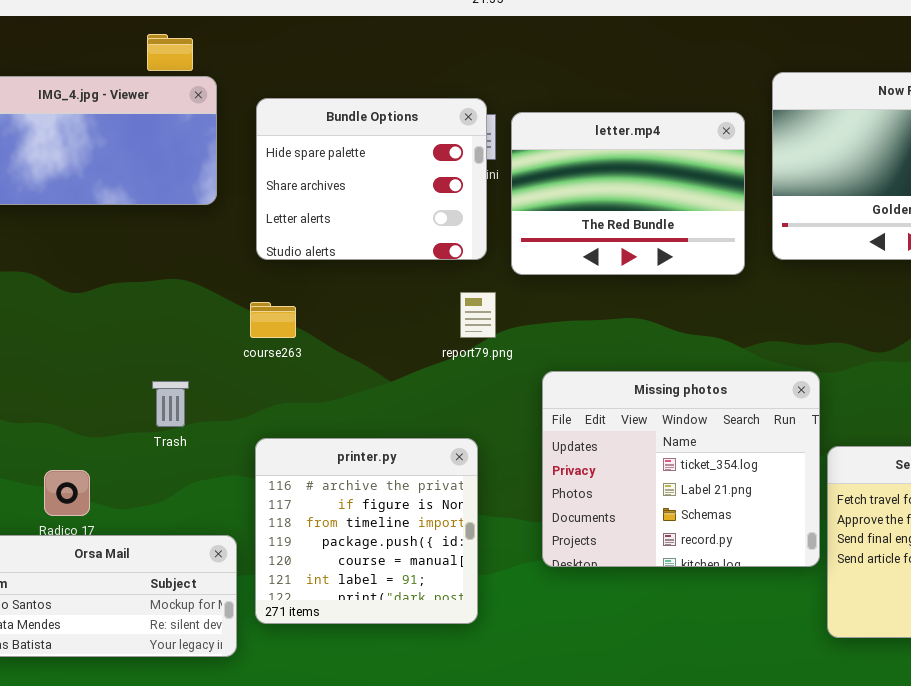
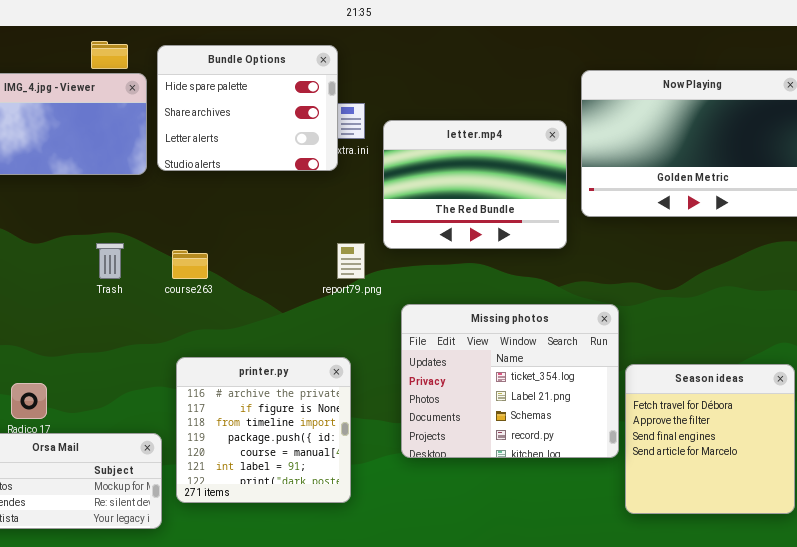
Bundle Options: [256,98,487,260] -> [157,45,338,171], moved
letter.mp4: [511,112,745,275] -> [383,120,567,249], moved
Trash: [152,381,189,427] -> [96,243,124,279], moved

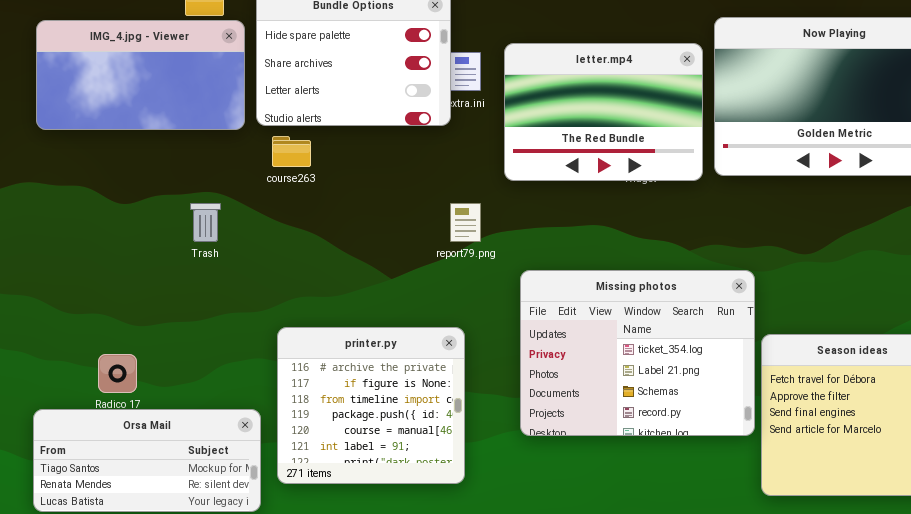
letter.mp4: [383,120,567,249] -> [504,43,703,181], moved
course263: [172,250,208,279] -> [272,136,311,167], moved

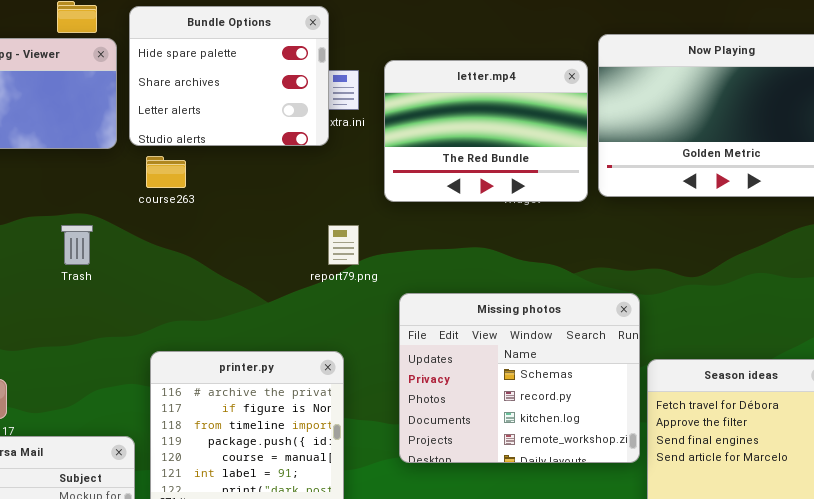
Missing photos: [520,270,755,436] -> [399,293,640,463], scrolled down 2 rows

